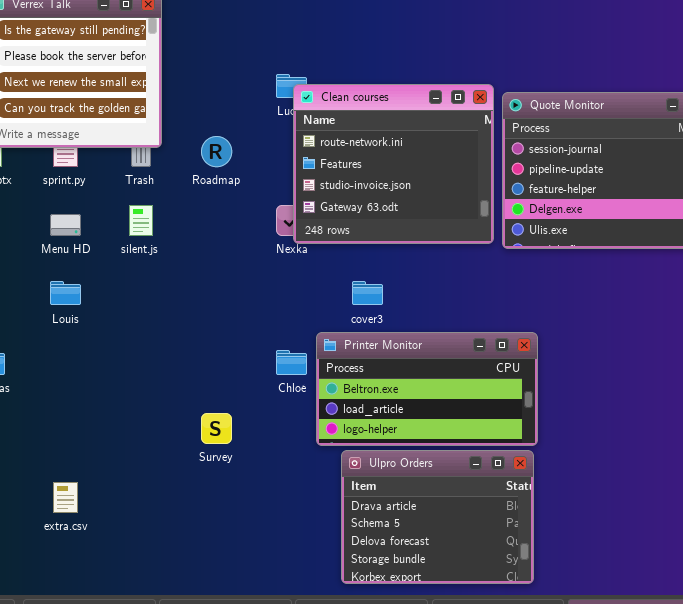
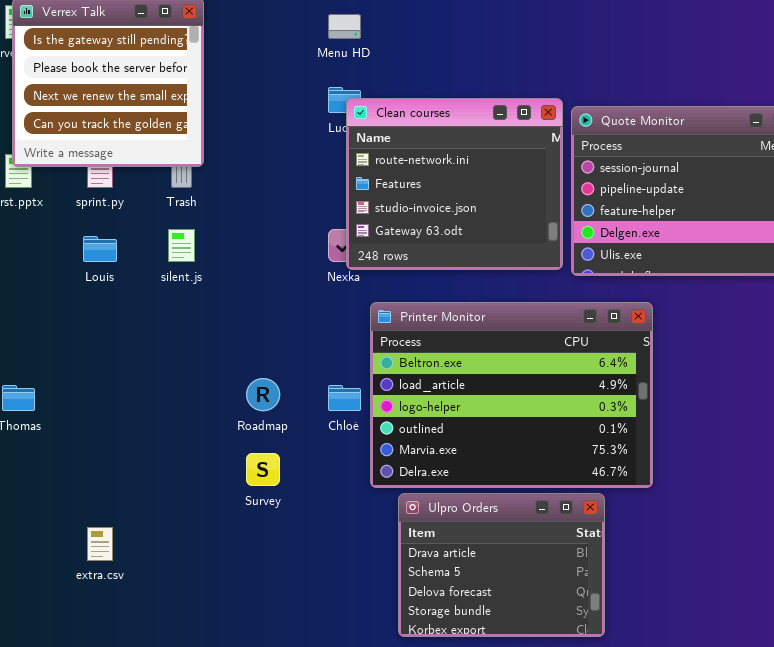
Roadmap: [201,136,232,167] -> [246,378,280,411], moved
Menu HD: [50,214,81,236] -> [328,14,361,39], moved
Louis: [50,281,81,305] -> [83,236,117,262], moved
Printer Monitor: [316,332,538,446] -> [370,302,653,488], resized

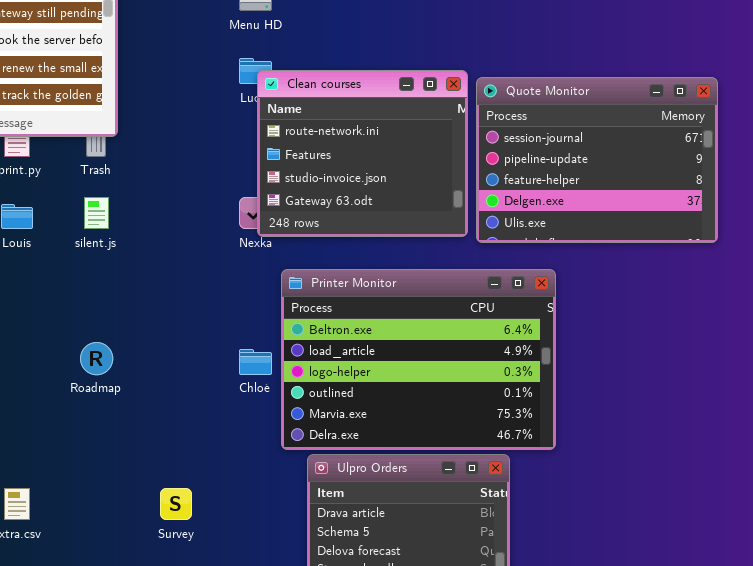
Roadmap: [246,378,280,411] -> [80,342,113,375], moved
Survey: [246,453,280,486] -> [160,488,192,520], moved

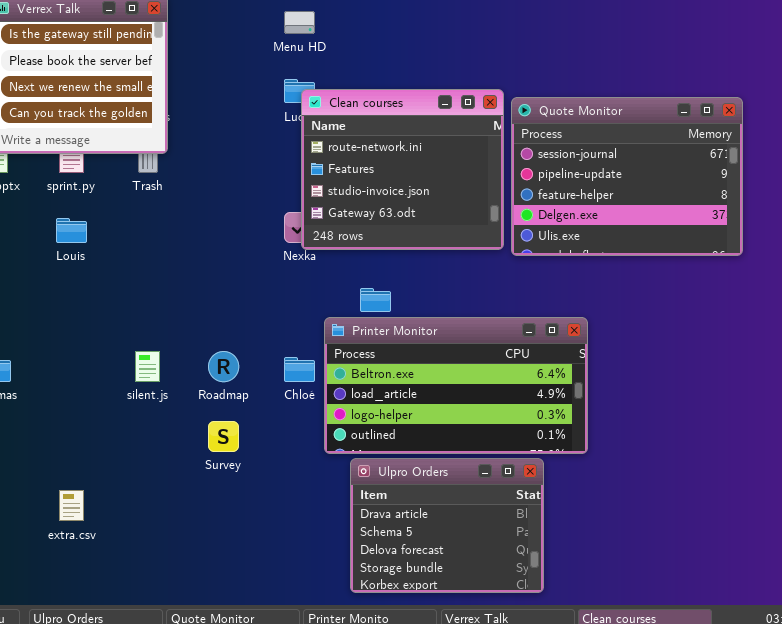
silent.js: [84,197,109,229] -> [135,351,160,382], moved
Printer Monitor: [281,269,556,450] -> [324,317,588,454], resized
Roadmap: [80,342,113,375] -> [208,351,239,382], moved
Survey: [160,488,192,520] -> [208,421,239,452], moved

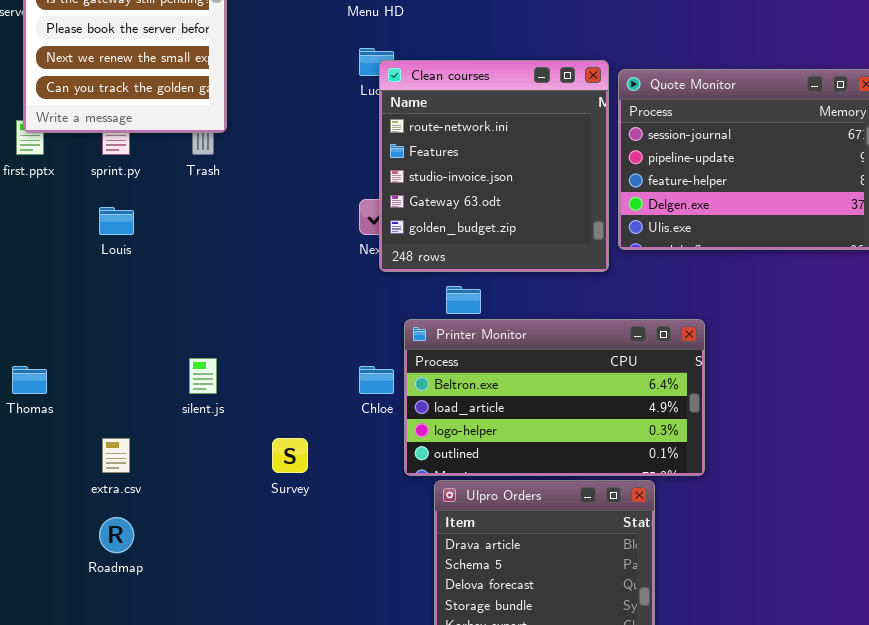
Clean courses: [301,89,504,250] -> [379,60,609,272], resized
Roadmap: [208,351,239,382] -> [99,517,134,553], moved
extra.csv: [59,490,84,521] -> [102,438,130,473], moved

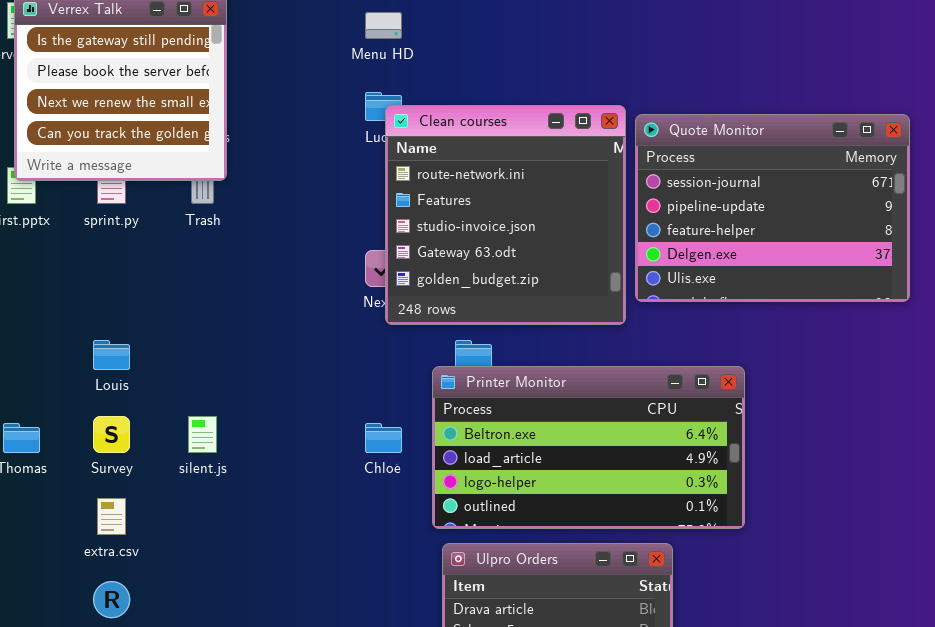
Louis: [99,207,134,235] -> [93,340,130,370], moved
Printer Monitor: [404,319,705,476] -> [432,366,745,529], moved
Survey: [272,438,308,473] -> [93,416,130,453], moved

